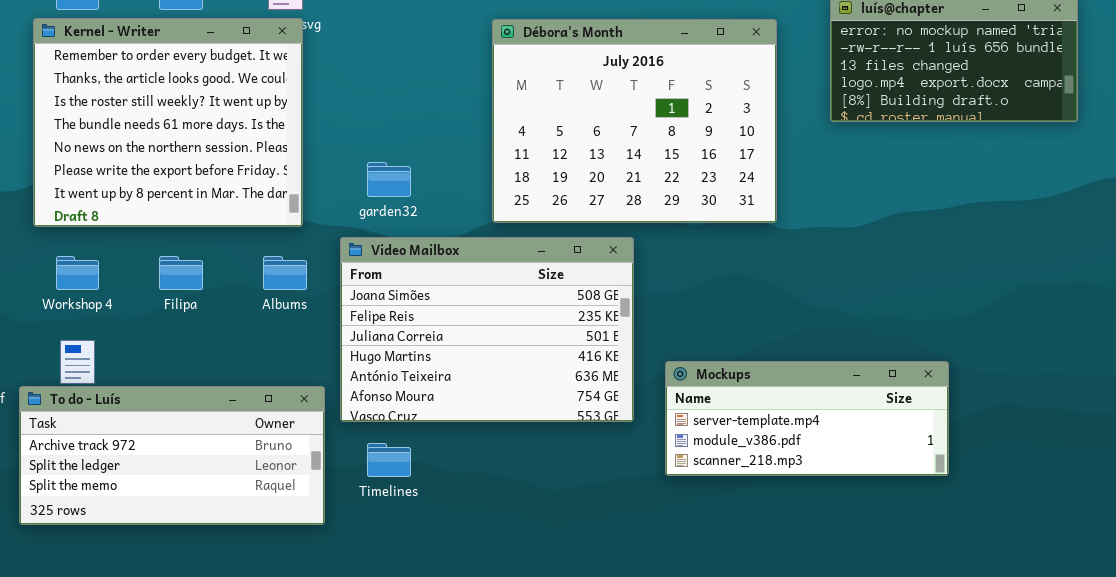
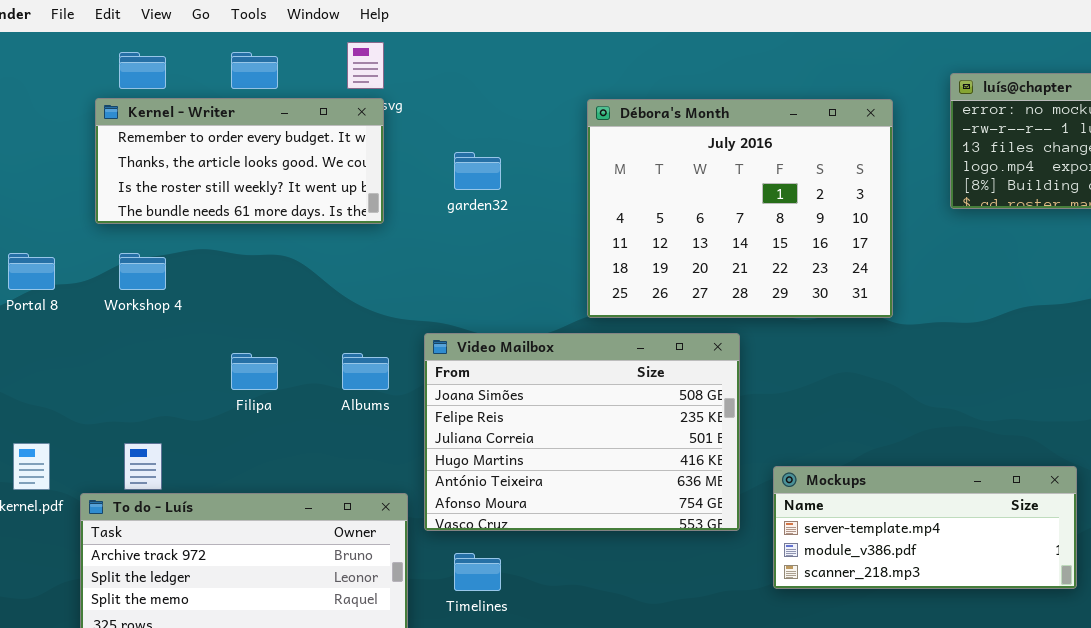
Kernel - Writer: [33,18,303,227] -> [95,98,384,224], resized
garden32: [367,162,411,197] -> [454,152,501,190], moved
Workshop 4: [56,256,99,290] -> [119,253,166,290], moved

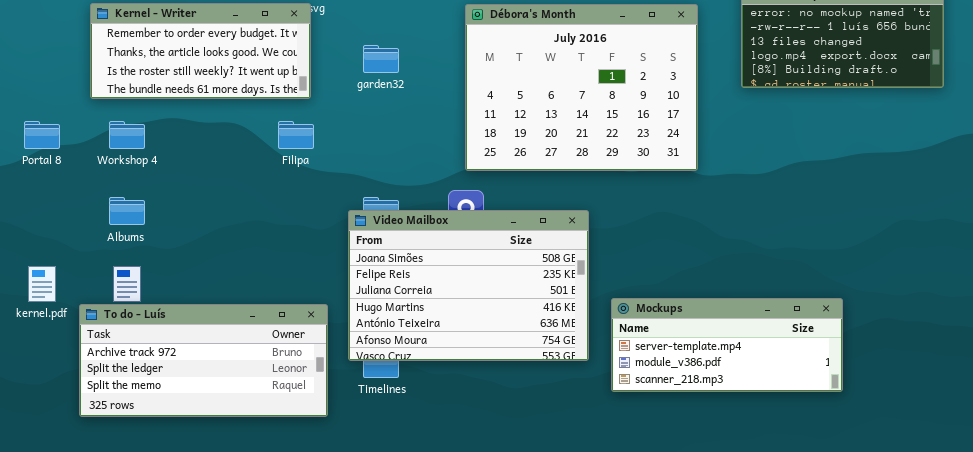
Video Mailbox: [424,333,740,531] -> [348,210,589,361], moved
Filipa: [231,353,278,390] -> [278,121,314,149], moved
Albums: [342,353,389,390] -> [109,197,145,225], moved
Mockups: [773,466,1077,589] -> [611,298,843,392], moved

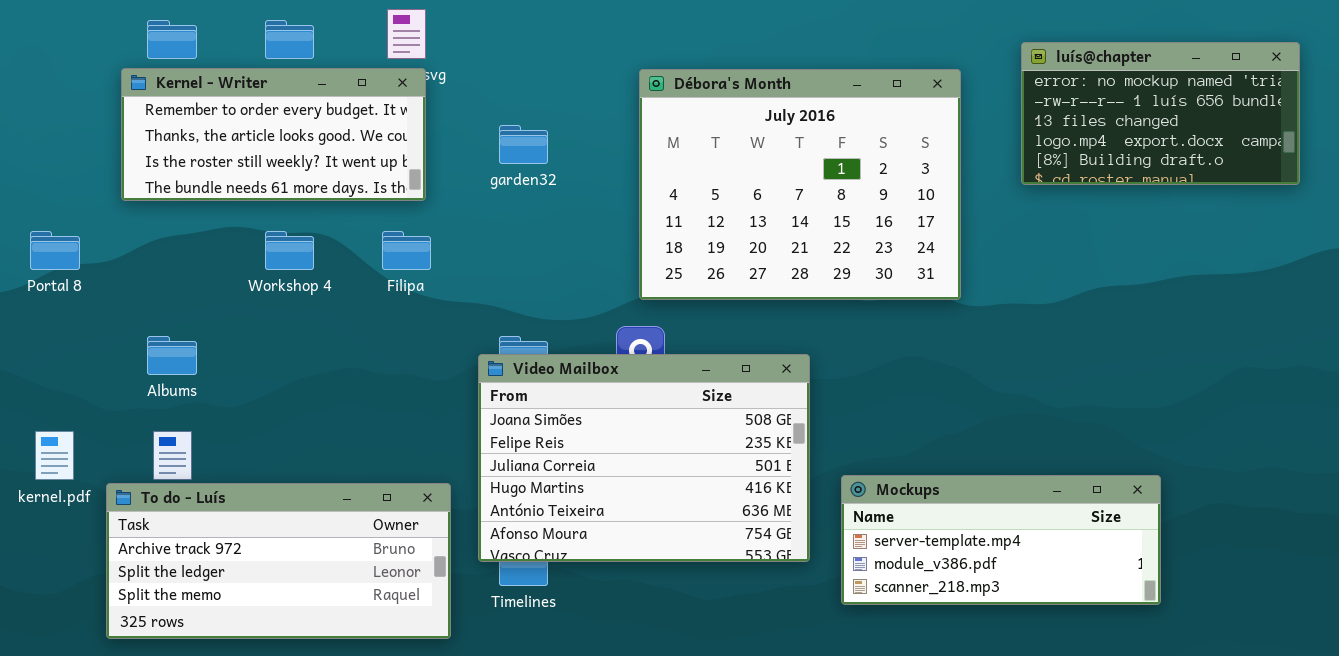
Workshop 4: [109,121,145,149] -> [265,231,314,270], moved

